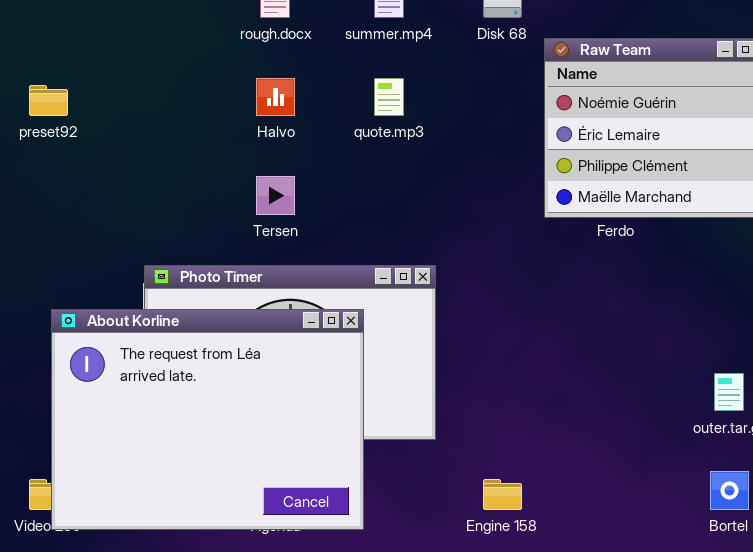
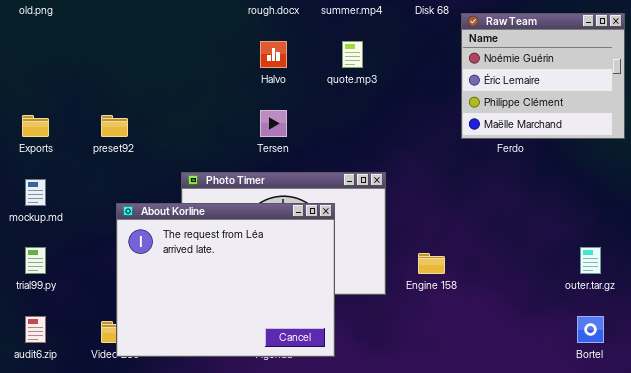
preset92: [29,85,68,116] -> [101,115,128,137], moved
Engine 158: [483,479,522,510] -> [418,253,445,274], moved

